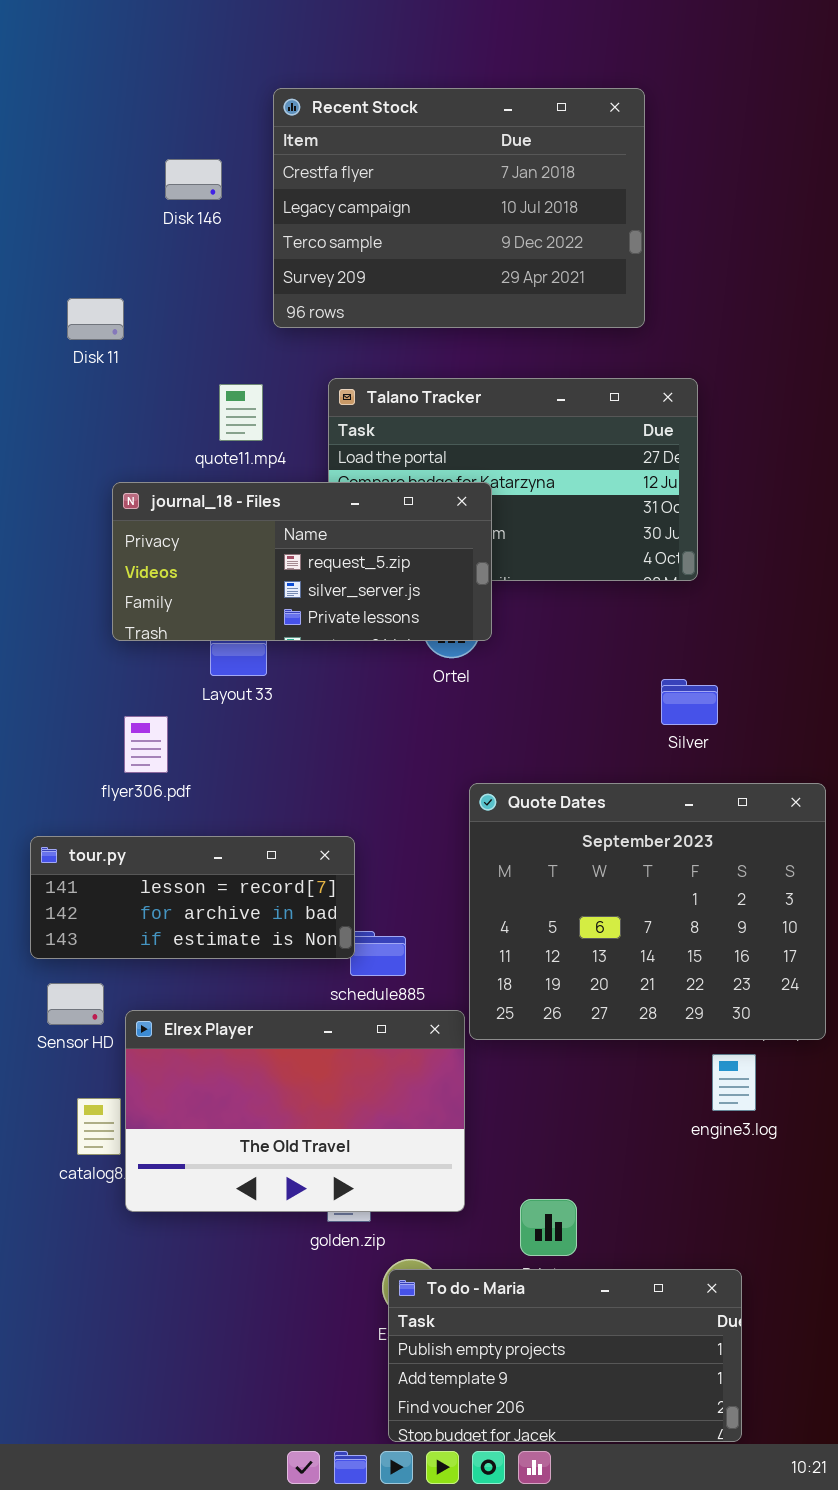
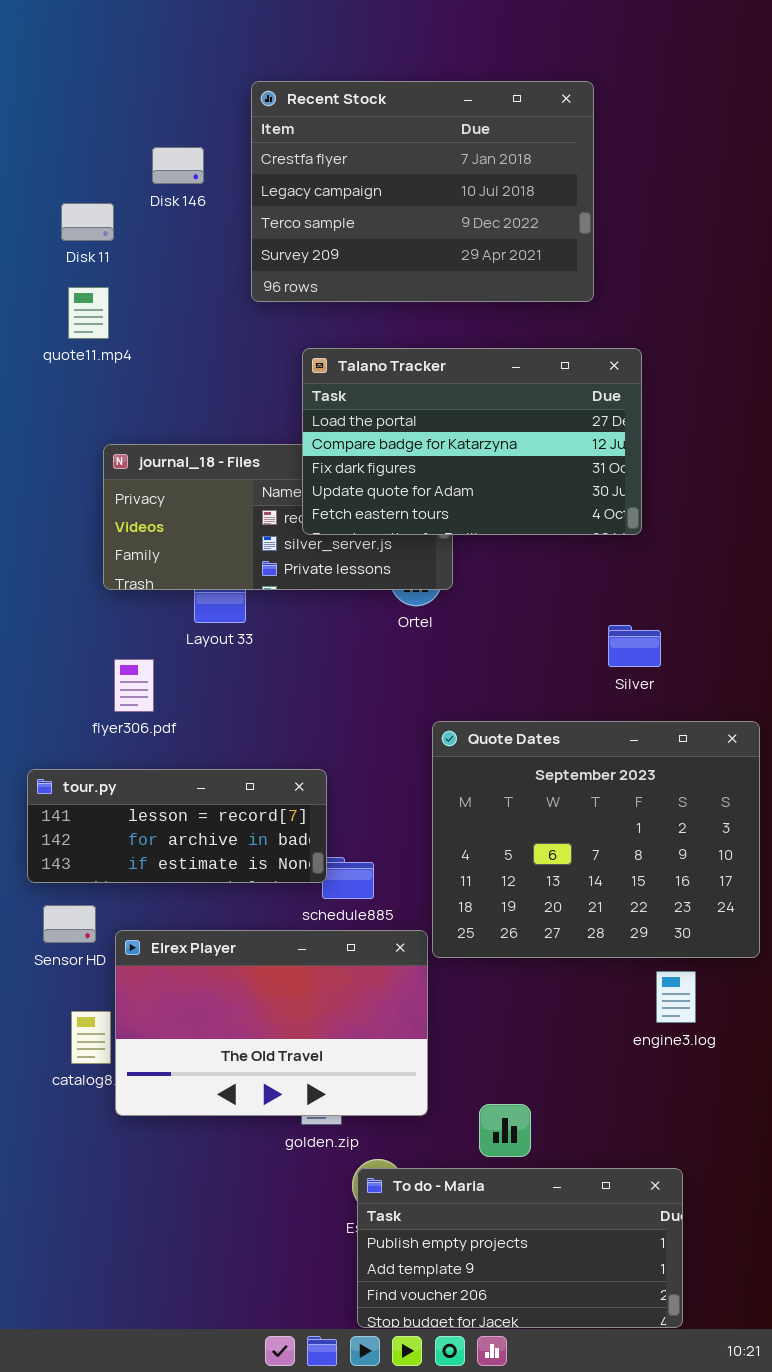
Disk 11: [67,298,124,340] -> [61,203,114,241], moved
Talano Tracker: [328,378,698,581] -> [302,348,642,535], raised
quote11.mp4: [219,384,263,441] -> [68,287,109,339], moved

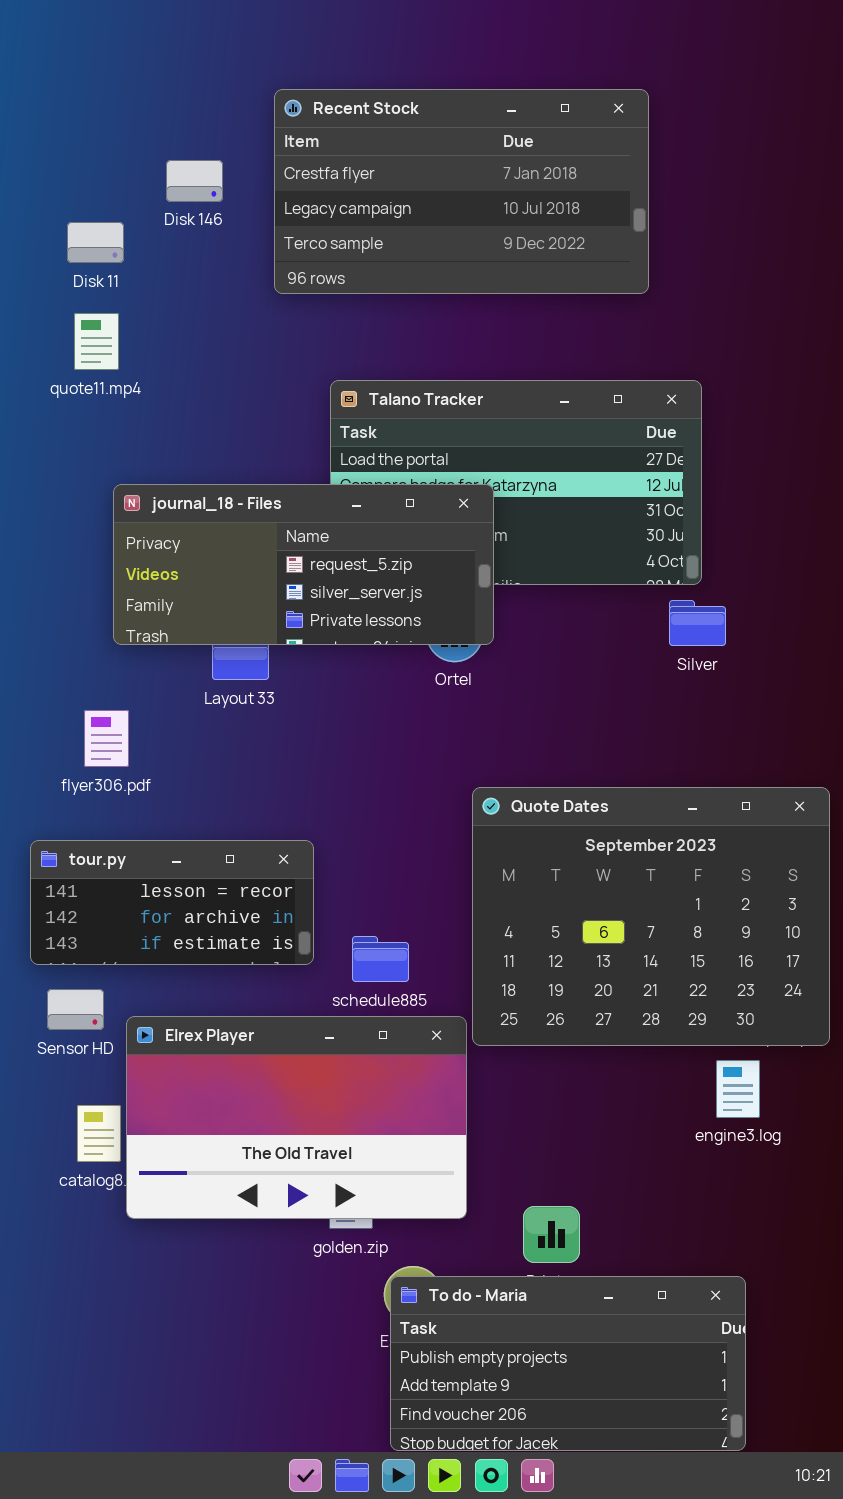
Recent Stock: [251,81,594,302] -> [274,89,649,294], resized
journal_18 - Files: [103,444,453,590] -> [113,484,494,645], raised
Silver: [608,625,661,667] -> [669,600,726,646], moved
flyer306.pdf: [114,659,154,712] -> [84,710,129,767], moved
tour.py: [27,769,327,883] -> [30,840,314,965], resized

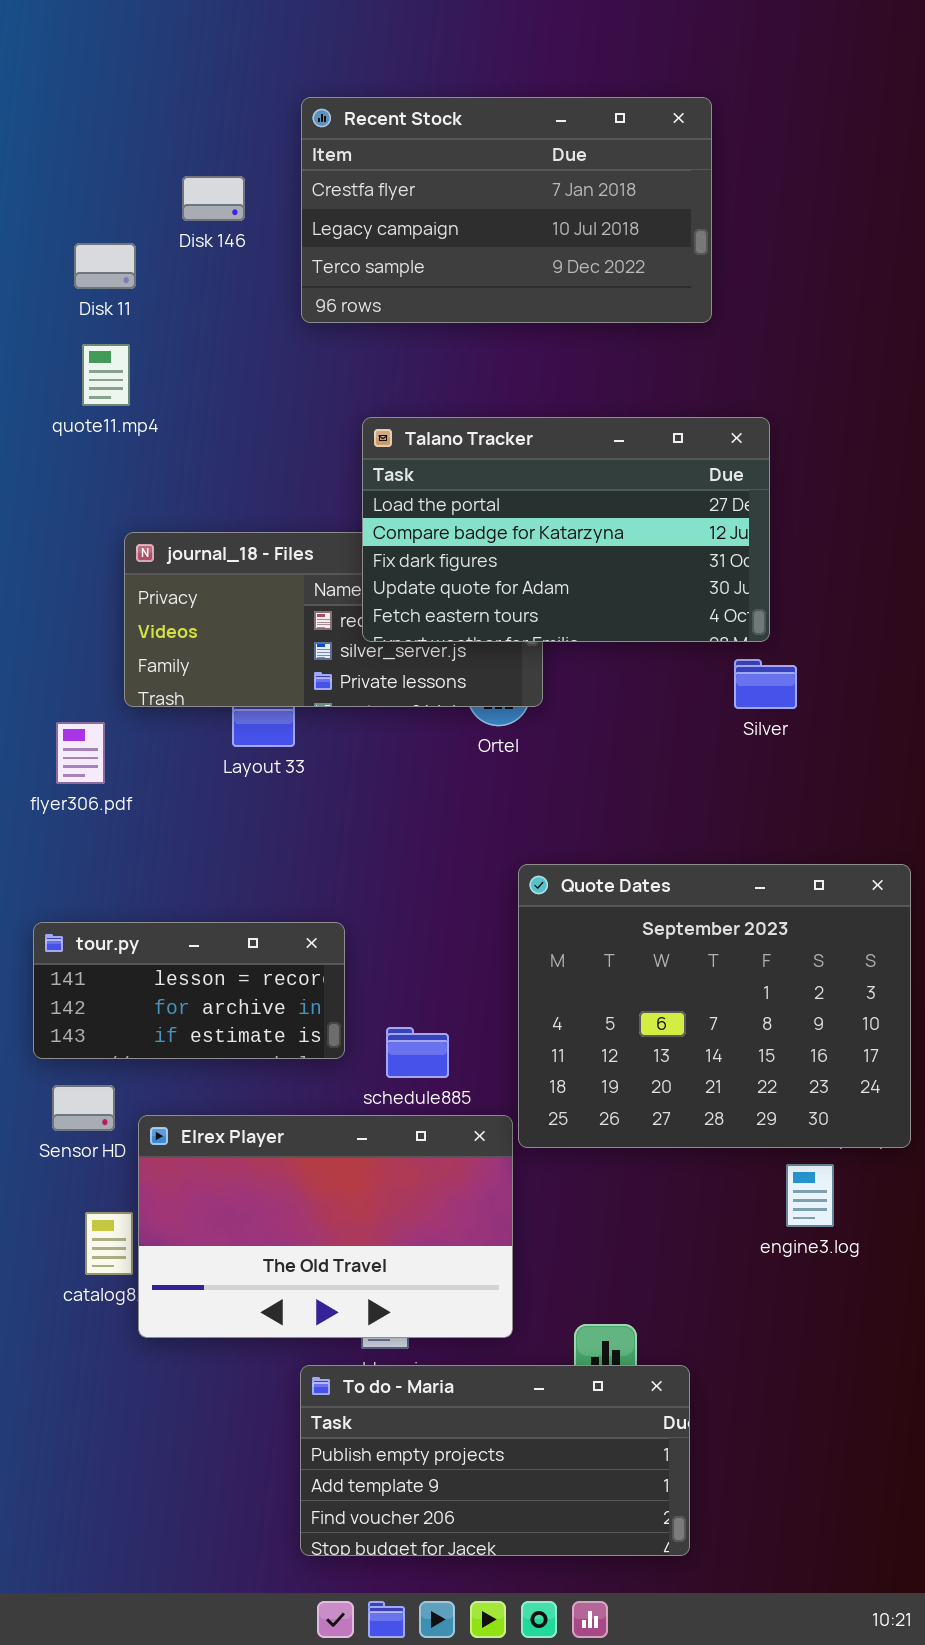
Talano Tracker: [330,380,702,585] -> [362,417,770,642], raised
flyer306.pdf: [84,710,129,767] -> [56,722,105,784], moved
To do - Maria: [390,1276,746,1451] -> [300,1365,690,1556], moved

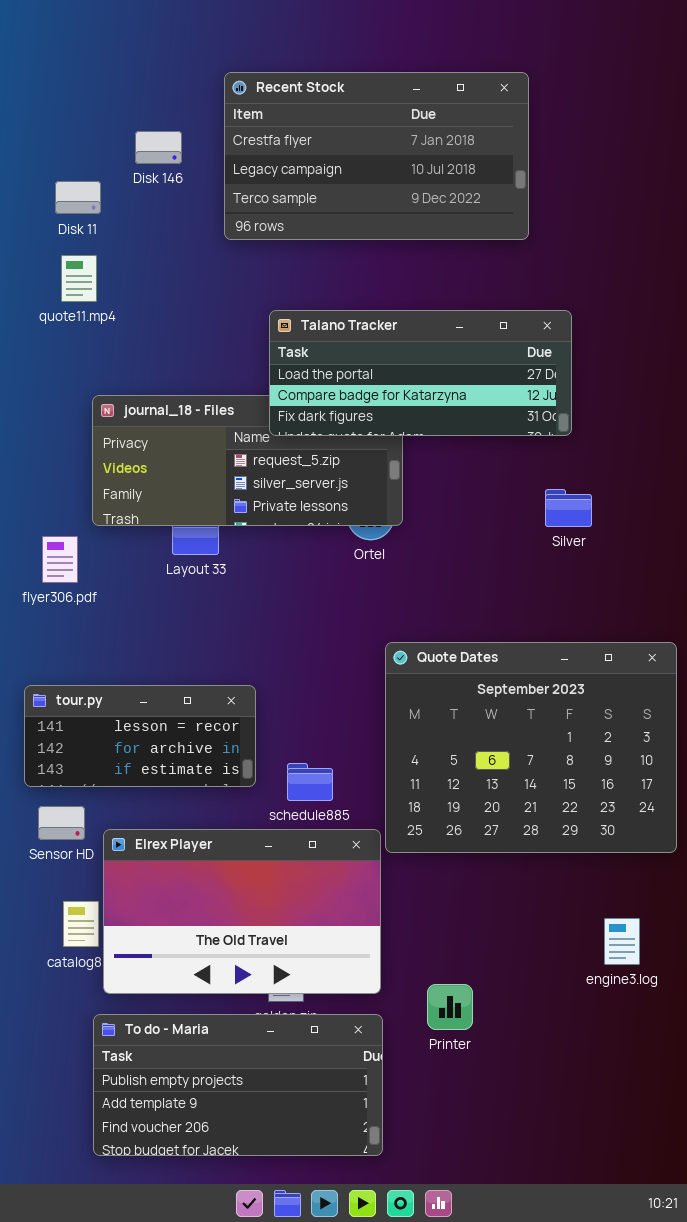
Talano Tracker: [362,417,770,642] -> [269,310,572,436], resized
engine3.log: [786,1164,834,1227] -> [604,918,640,965], moved
To do - Maria: [300,1365,690,1556] -> [93,1014,383,1156], moved

